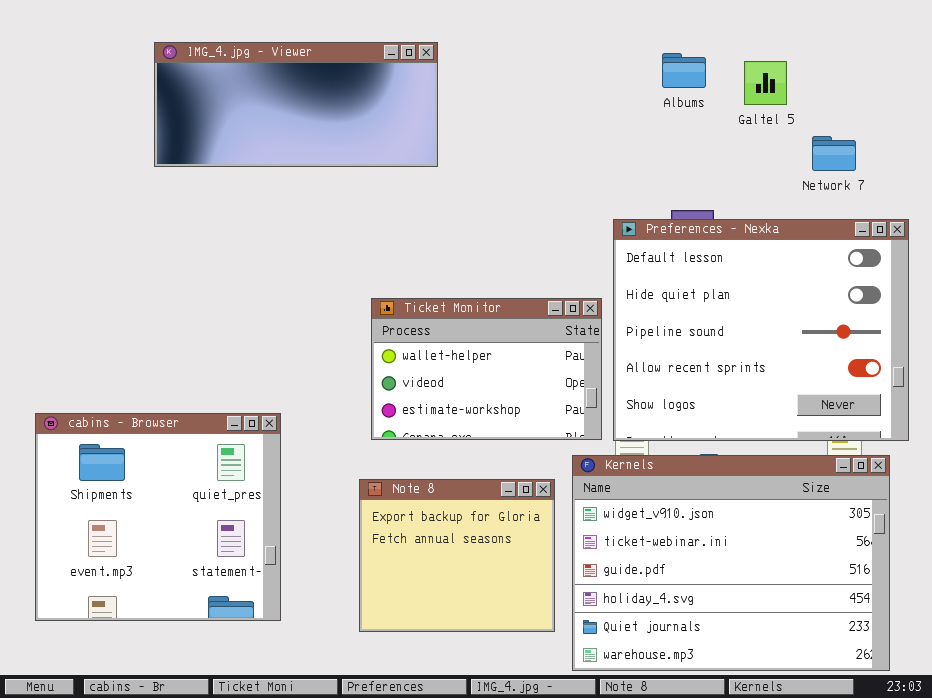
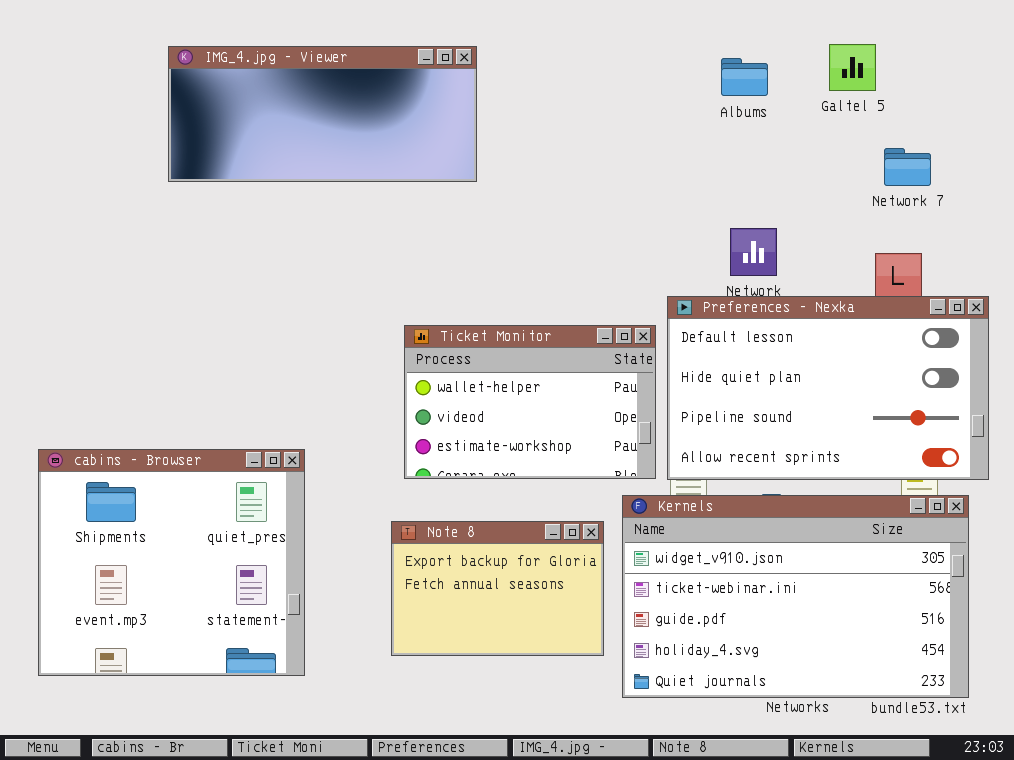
Galtel 5: [744,61,787,105] -> [829,44,876,91], moved
Preferences - Nexka: [613,219,909,441] -> [667,296,989,480], resized
Kernels: [572,455,890,671] -> [622,495,969,698], resized
Note 8: [359,479,555,632] -> [391,521,604,656], resized

